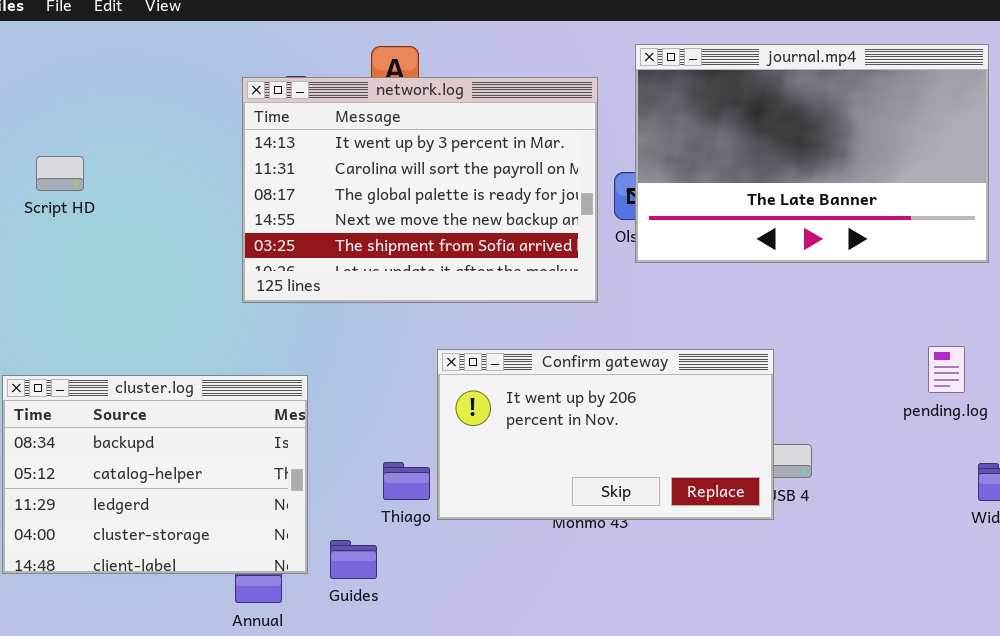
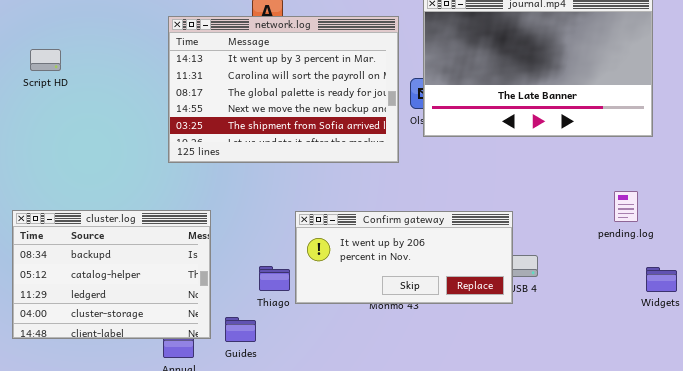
Script HD: [36,156,84,191] -> [30,49,61,71], moved
Confirm gateway: [437,349,774,520] -> [295,211,513,304], resized

